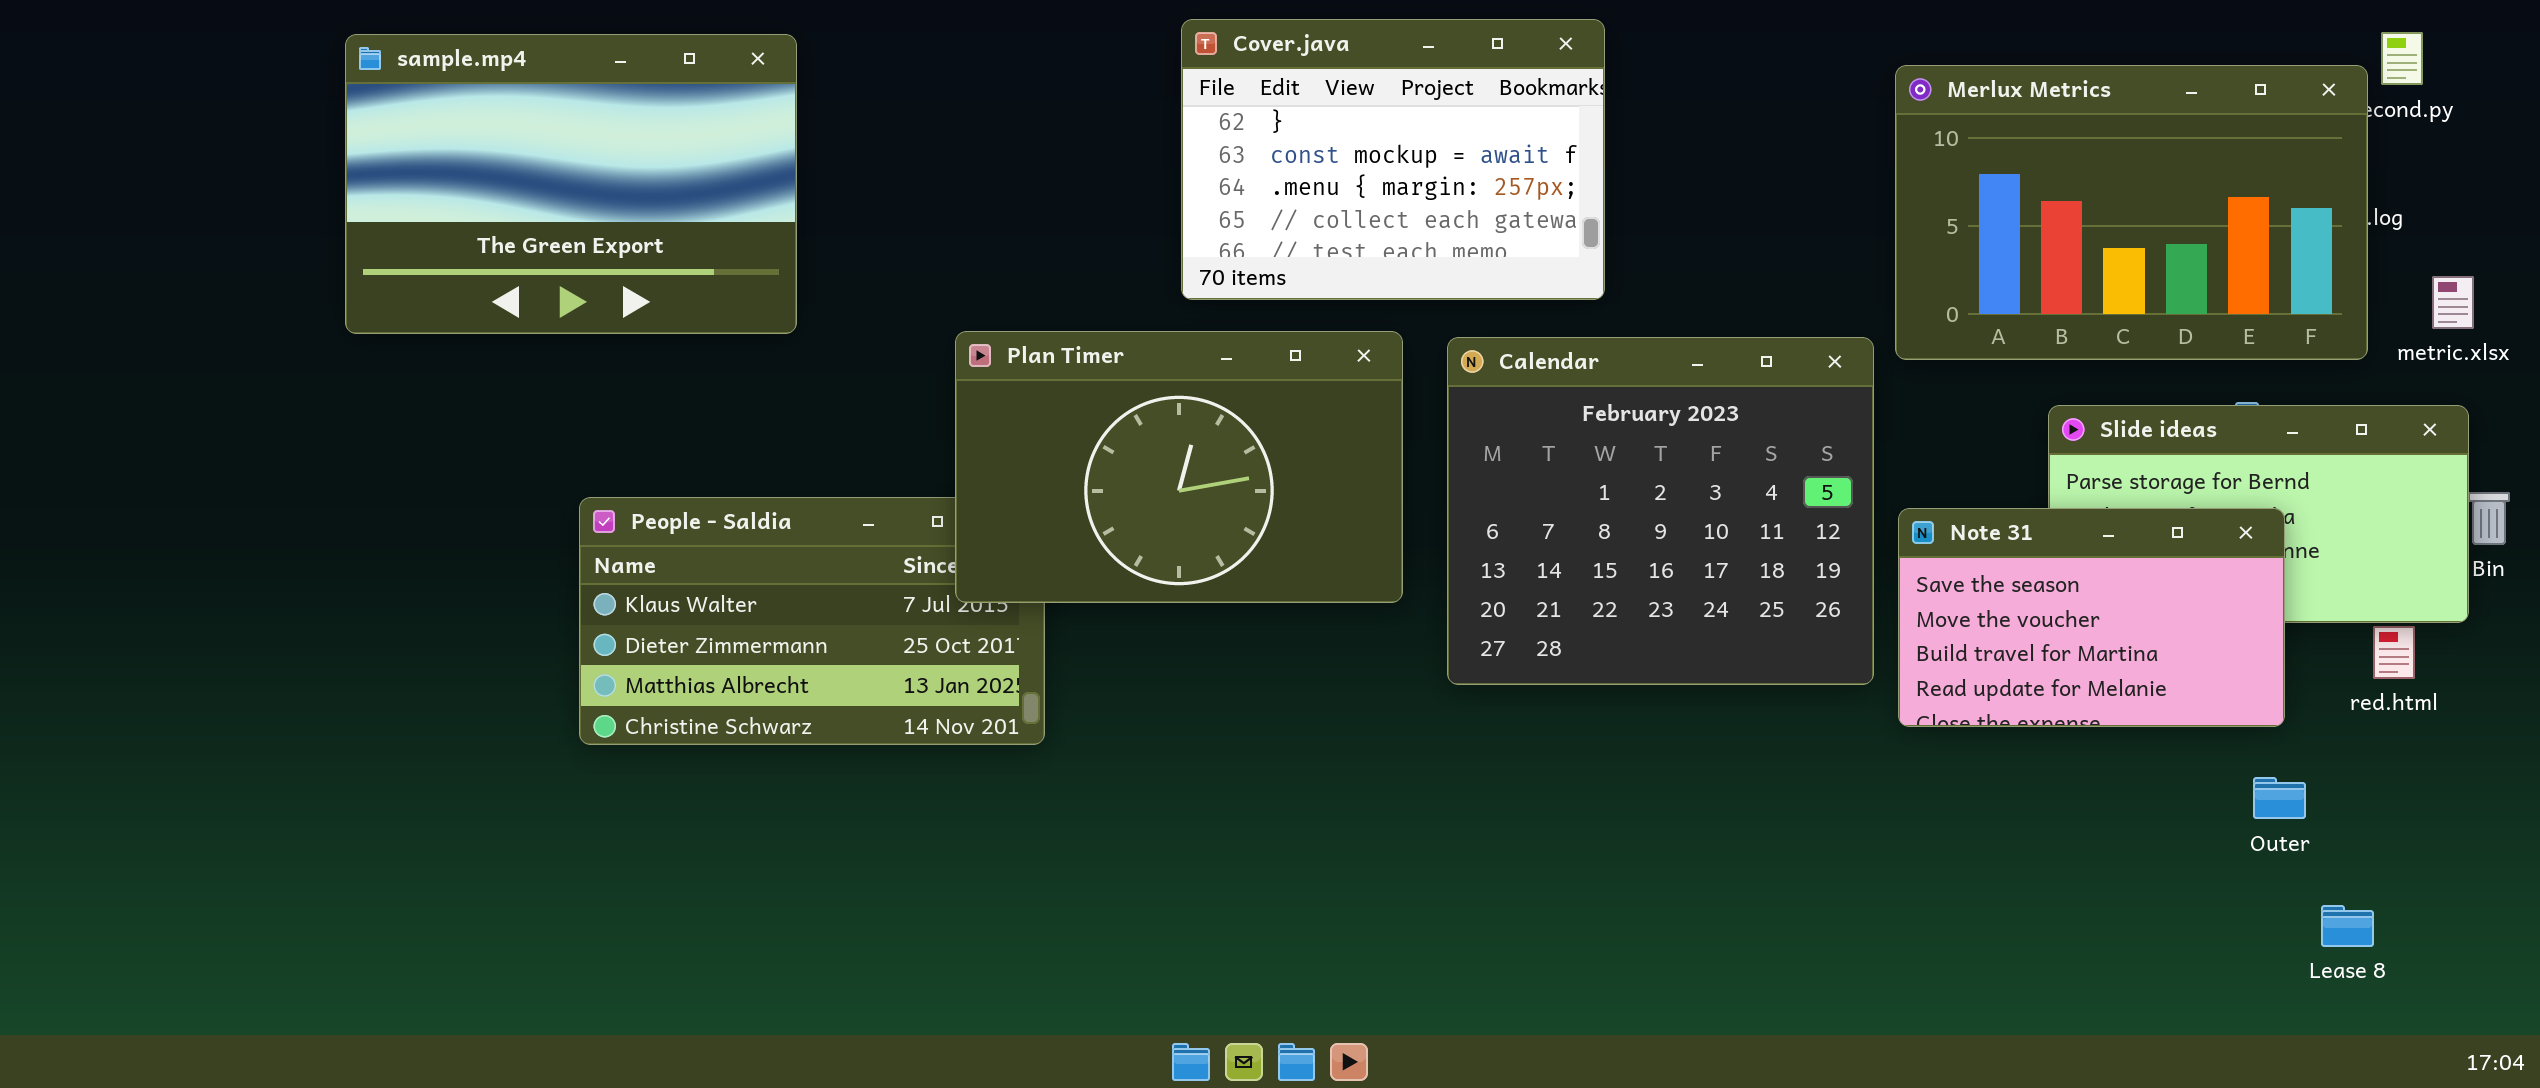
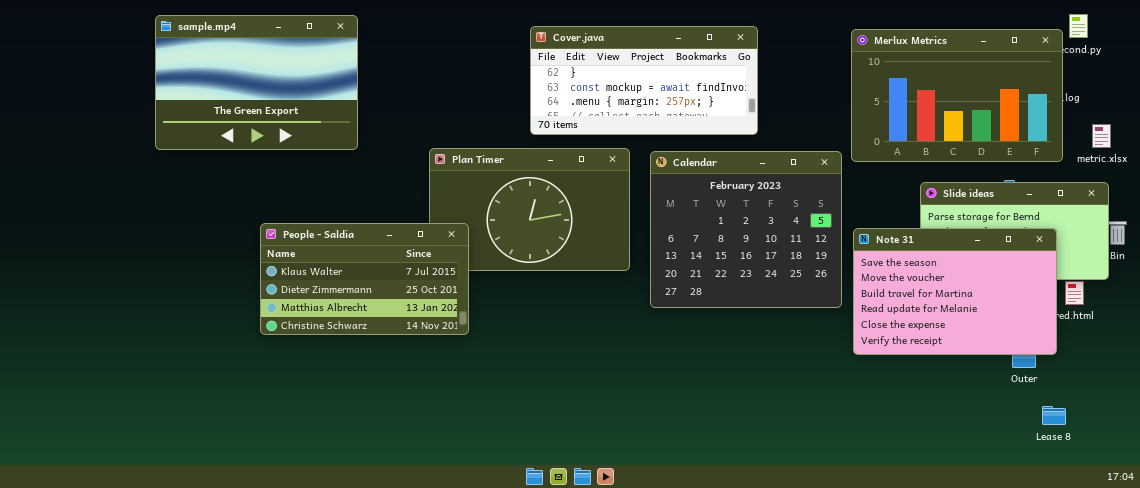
Cover.java: [1181,19,1605,300] -> [530,26,758,135], resized
People - Saldia: [579,497,1045,745] -> [260,223,469,335], raised
Note 31: [1898,508,2285,727] -> [853,228,1057,355], resized

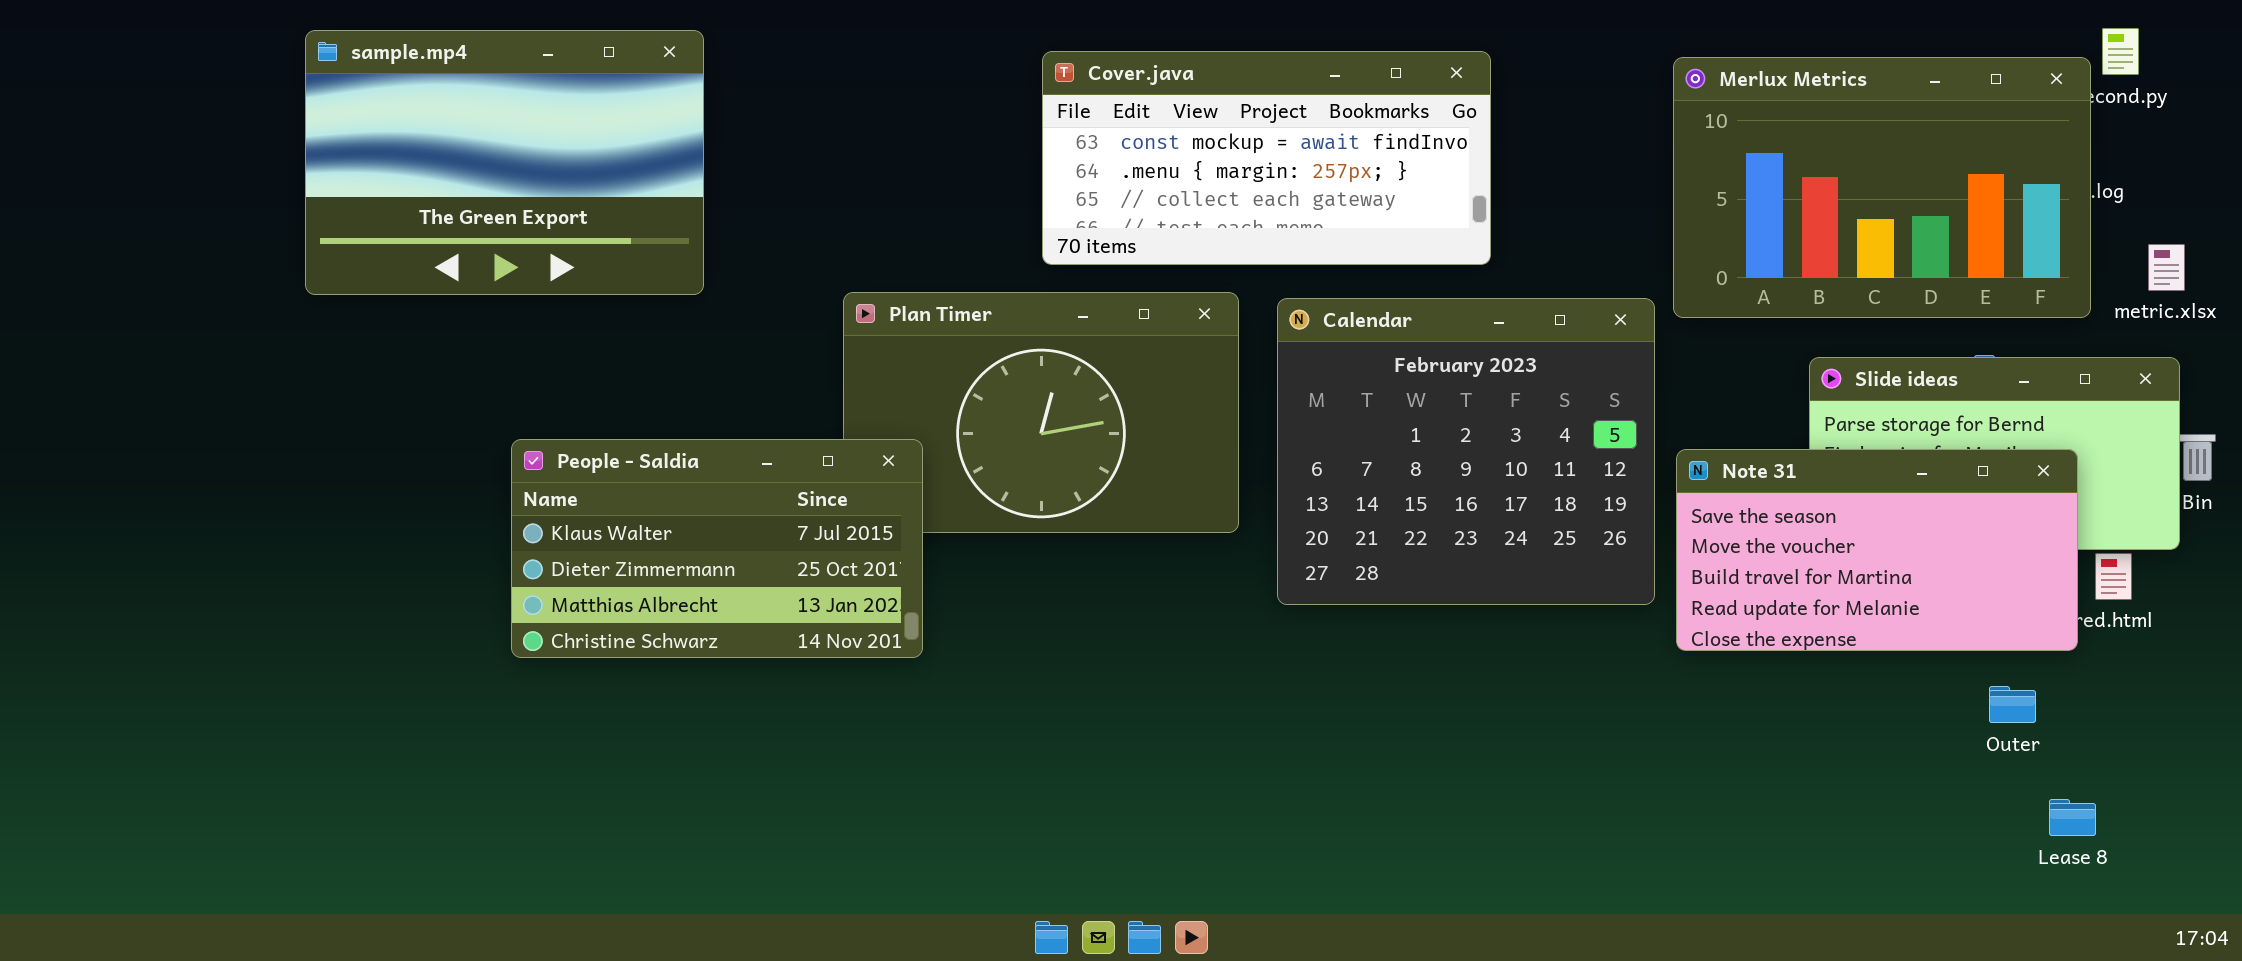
Cover.java: [530,26,758,135] -> [1042,51,1491,265], scrolled down 1 row
Note 31: [853,228,1057,355] -> [1676,449,2078,651], resized

